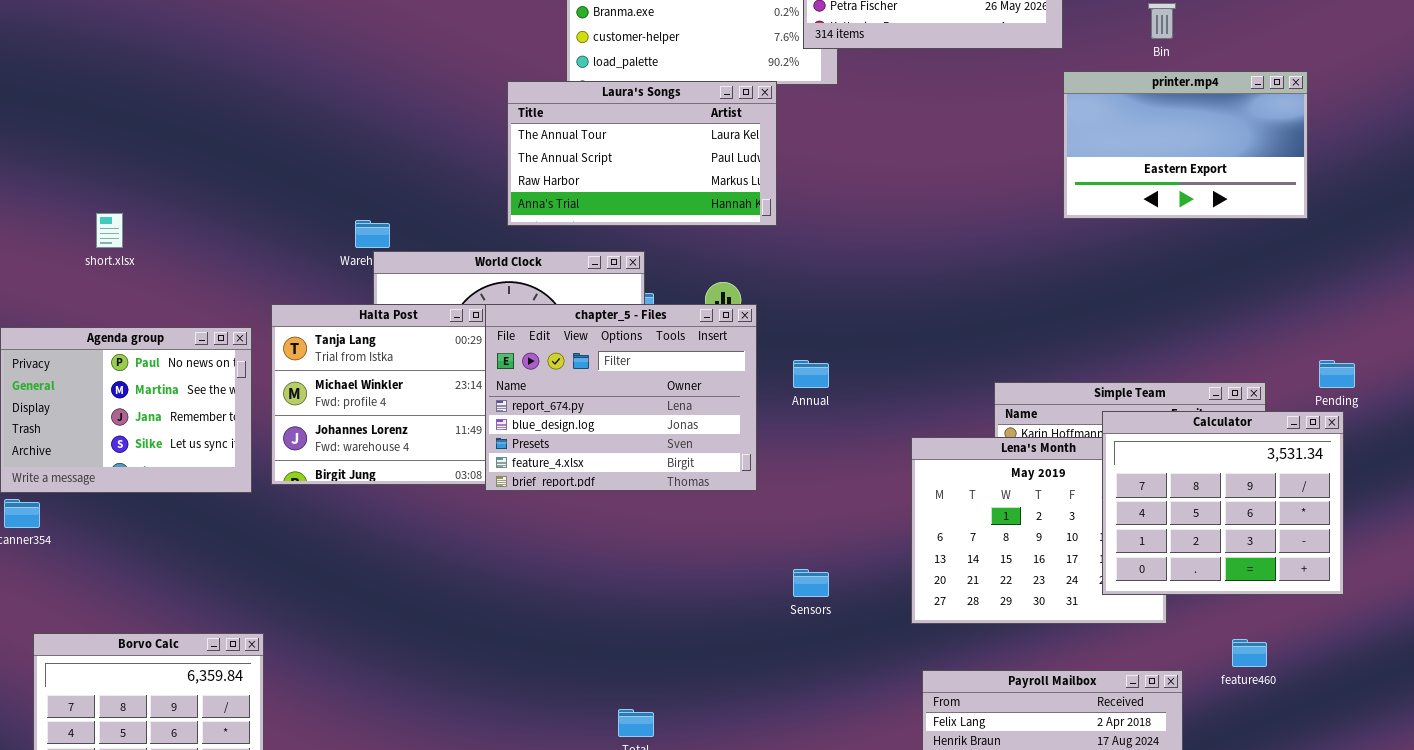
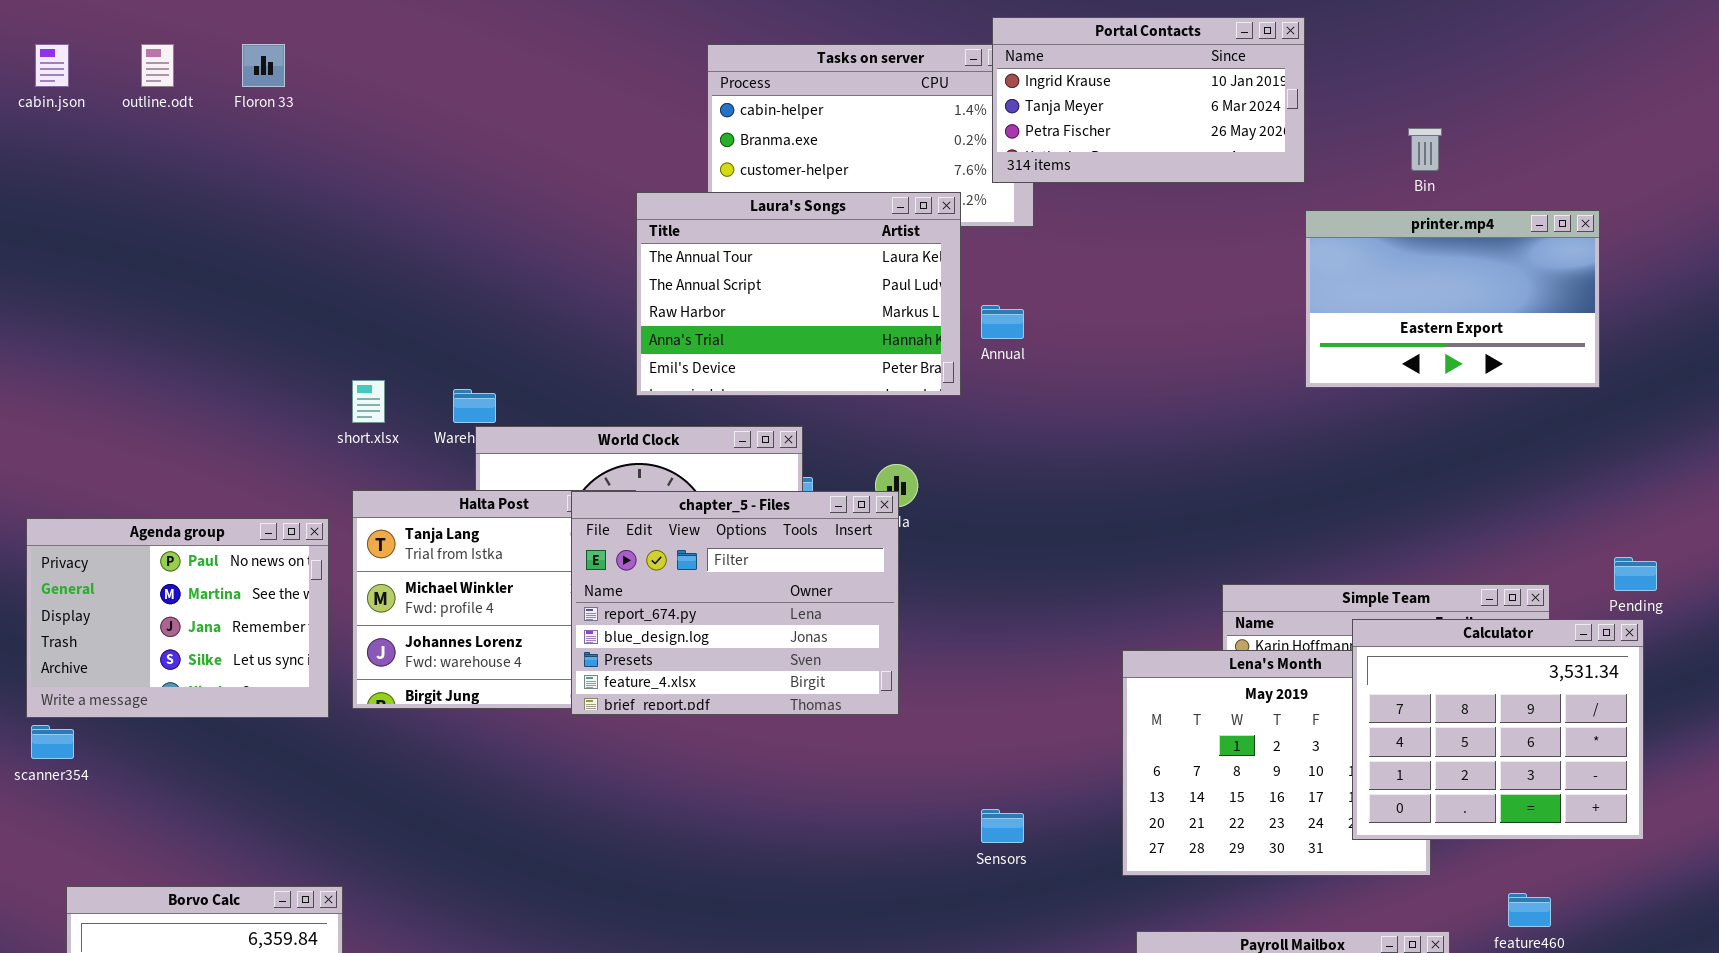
Laura's Songs: [507,81,777,226] -> [636,192,961,396], resized
short.xlsx: [96,213,123,248] -> [352,380,385,423], moved
chapter_5 - Files: [485,304,757,491] -> [571,491,899,715], moved
Annual: [793,360,829,388] -> [981,305,1024,339], moved

